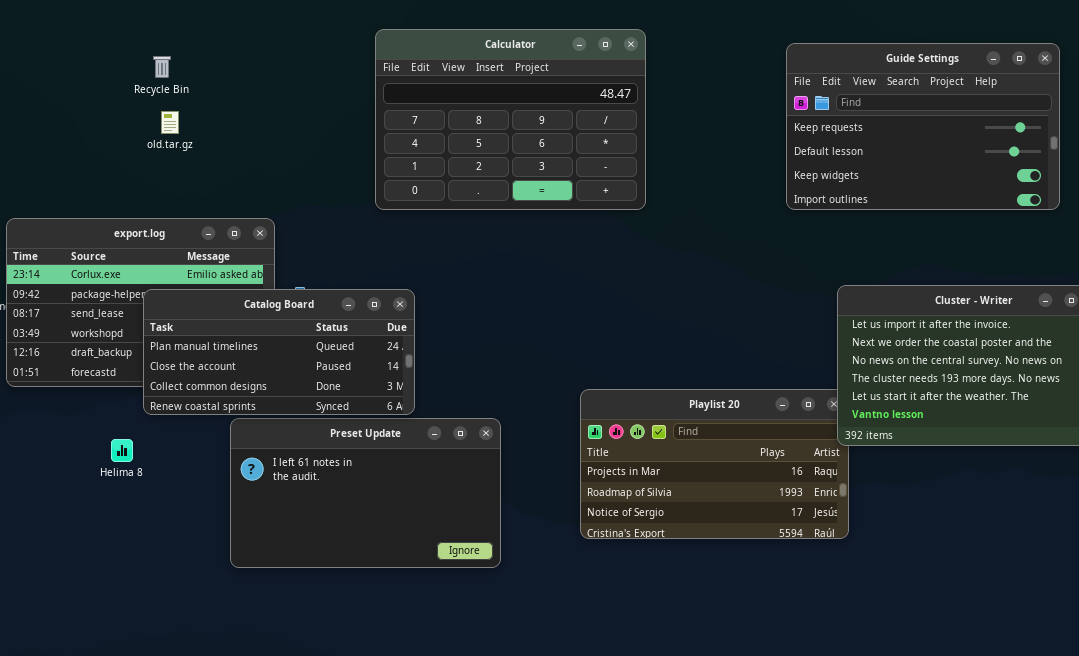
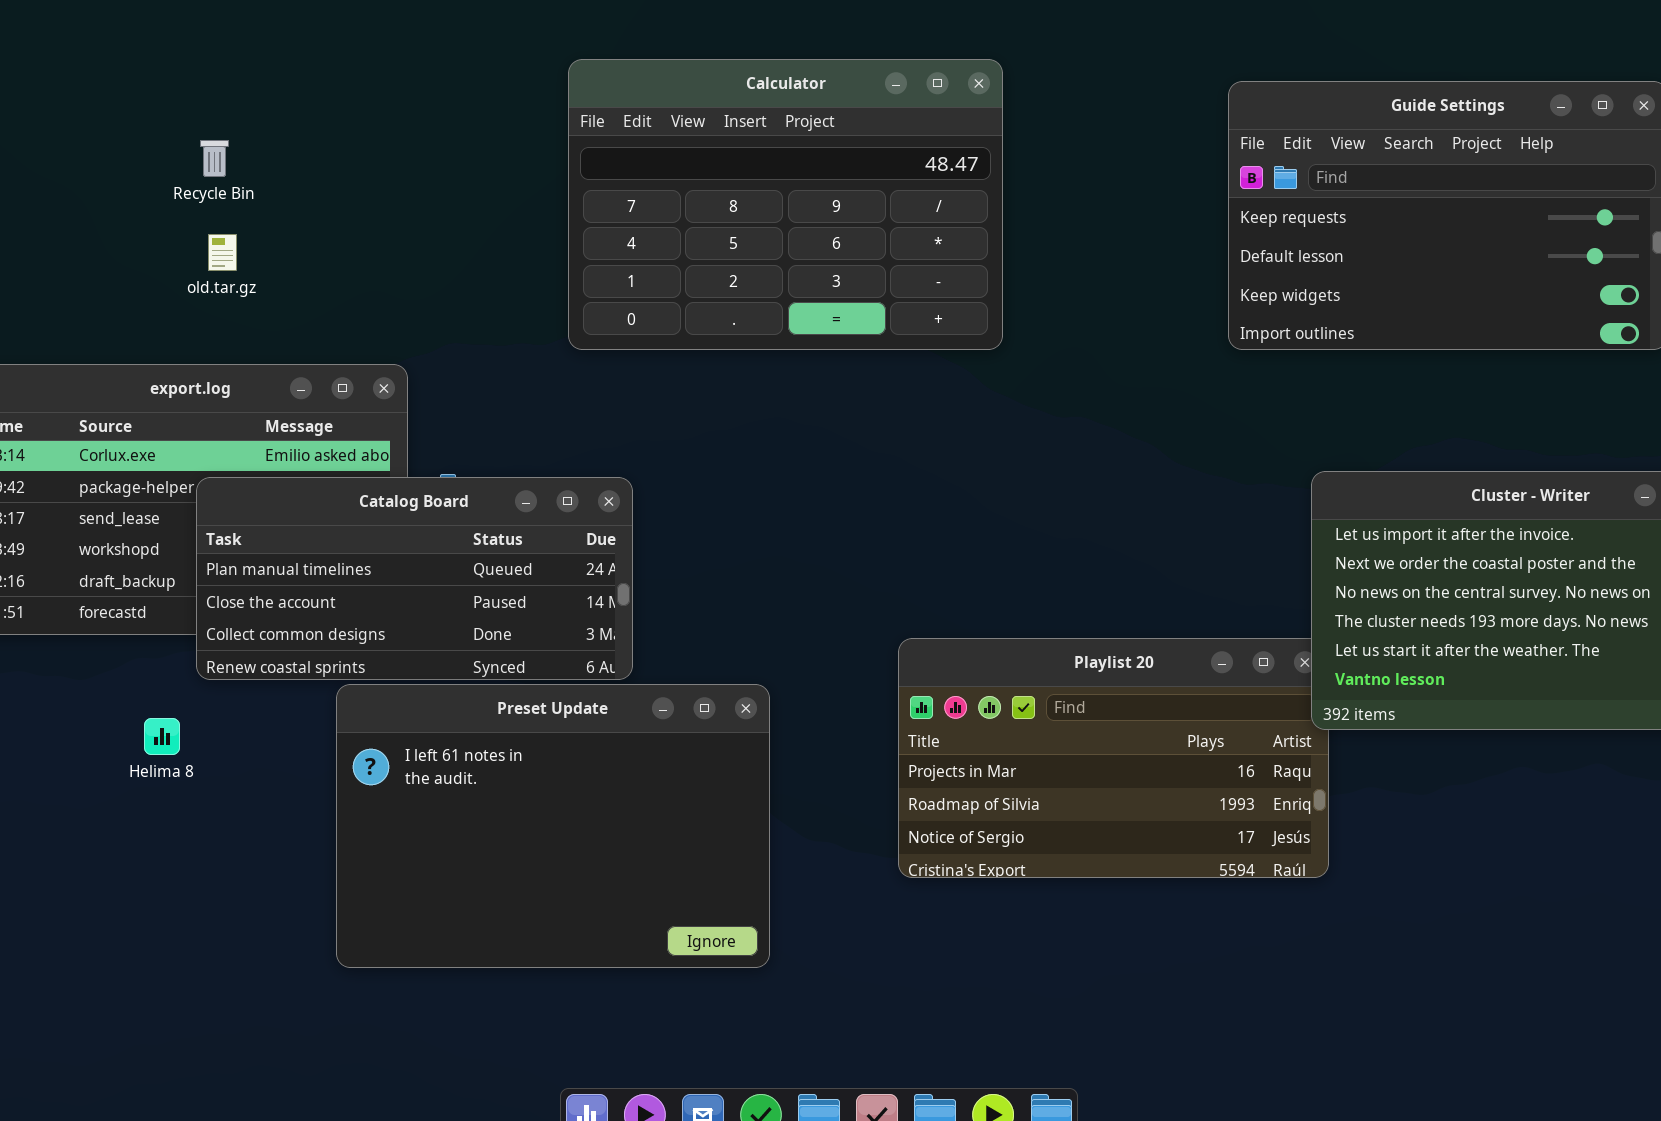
Recycle Bin: [153,56,171,78] -> [200,140,229,177], moved
old.tar.gz: [161,111,179,134] -> [208,234,237,271], moved
Preset Update: [230,418,501,568] -> [336,684,770,968], resized

